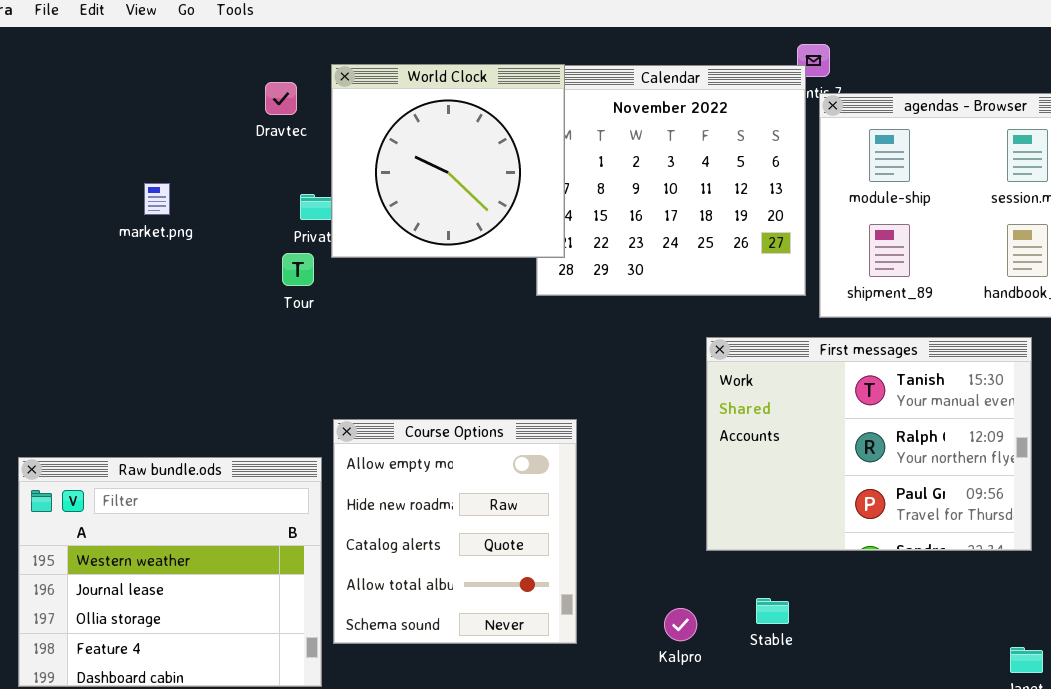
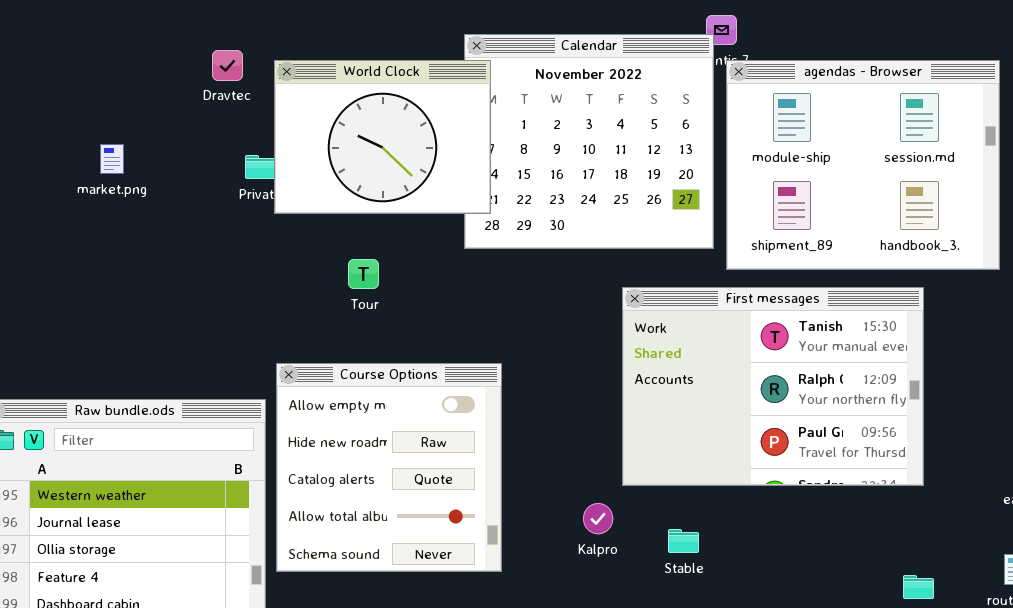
World Clock: [331,64,565,258] -> [274,60,491,214], resized
Tour: [282,253,314,286] -> [348,259,379,289], moved
Kalpro: [664,608,697,641] -> [583,503,613,534], moved

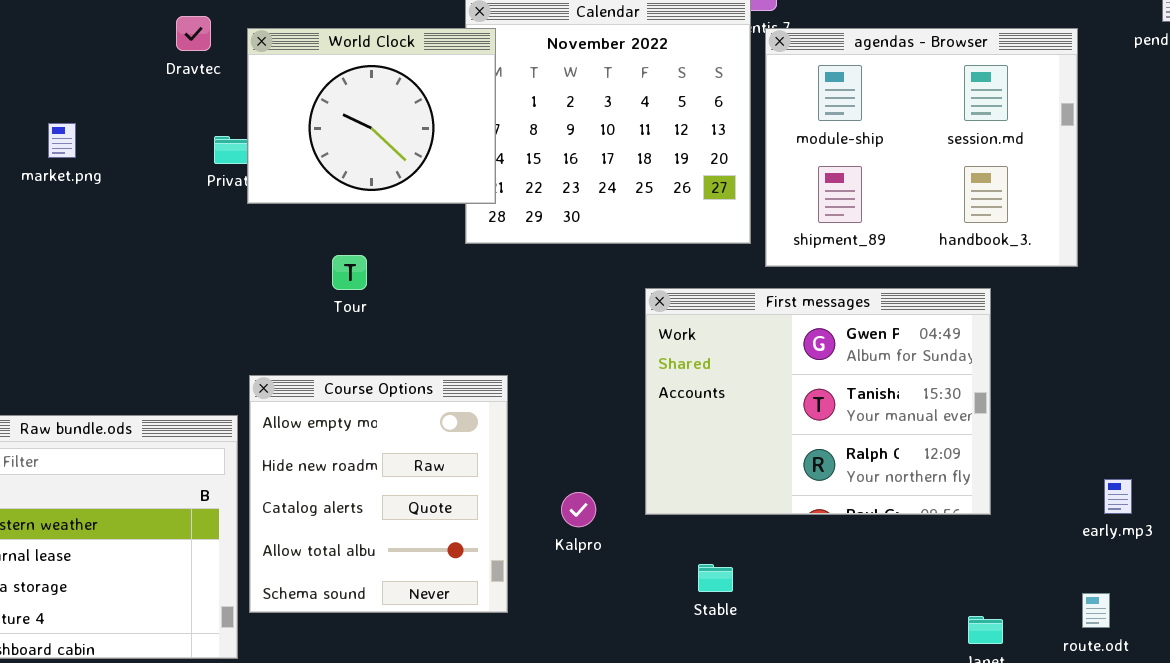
First messages: [622,287,924,486] -> [645,288,991,515], scrolled up 1 row
Kalpro: [583,503,613,534] -> [561,492,596,527], moved

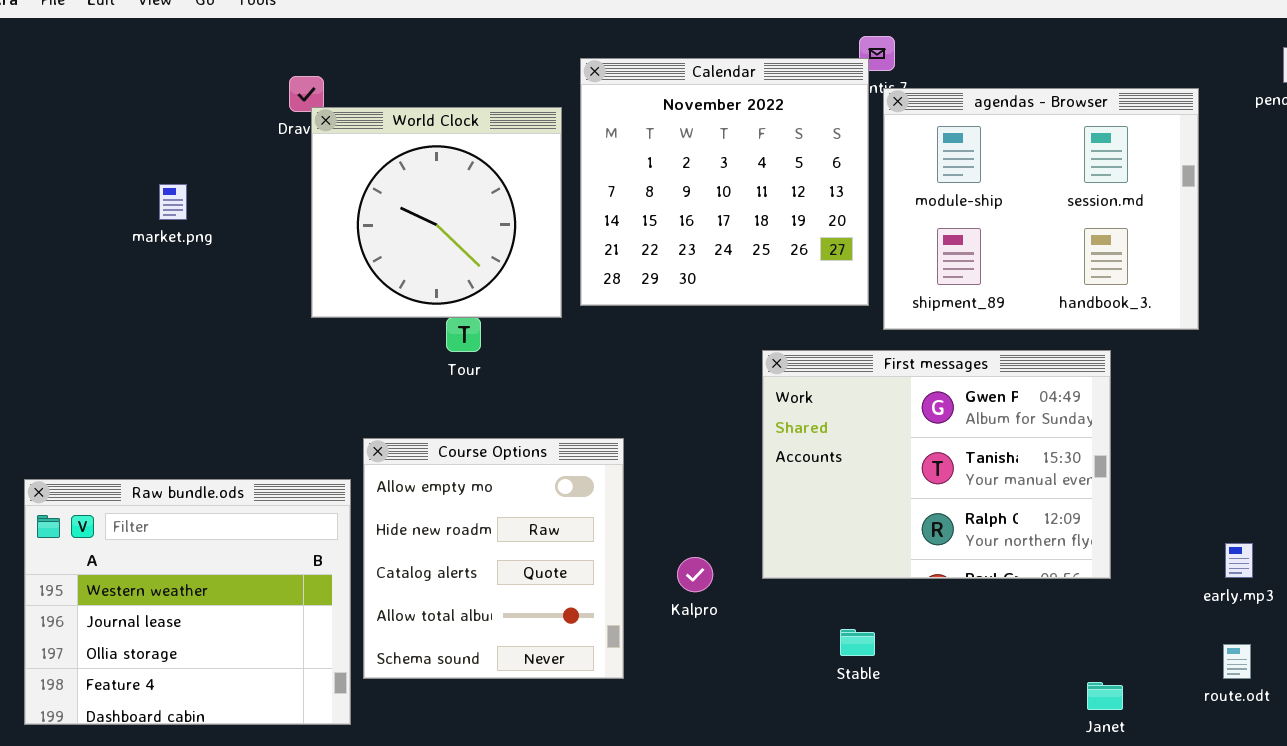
World Clock: [247,28,496,204] -> [311,107,562,318], moved, resized
Stable: [698,564,733,592] -> [840,629,875,656], moved
route.odt: [1082,593,1110,628] -> [1223,644,1251,679], moved

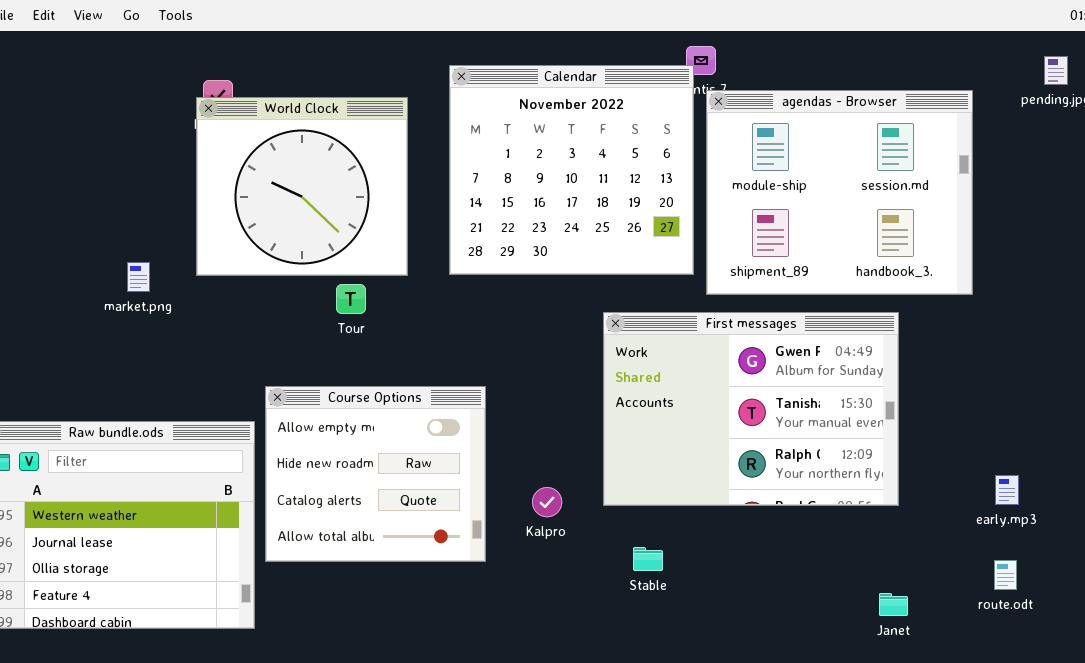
World Clock: [311,107,562,318] -> [196,97,408,276], moved
market.png: [159,184,187,220] -> [127,262,150,292], moved
Course Options: [363,438,624,679] -> [265,386,486,562], resized
Stable: [840,629,875,656] -> [633,547,663,571], moved

